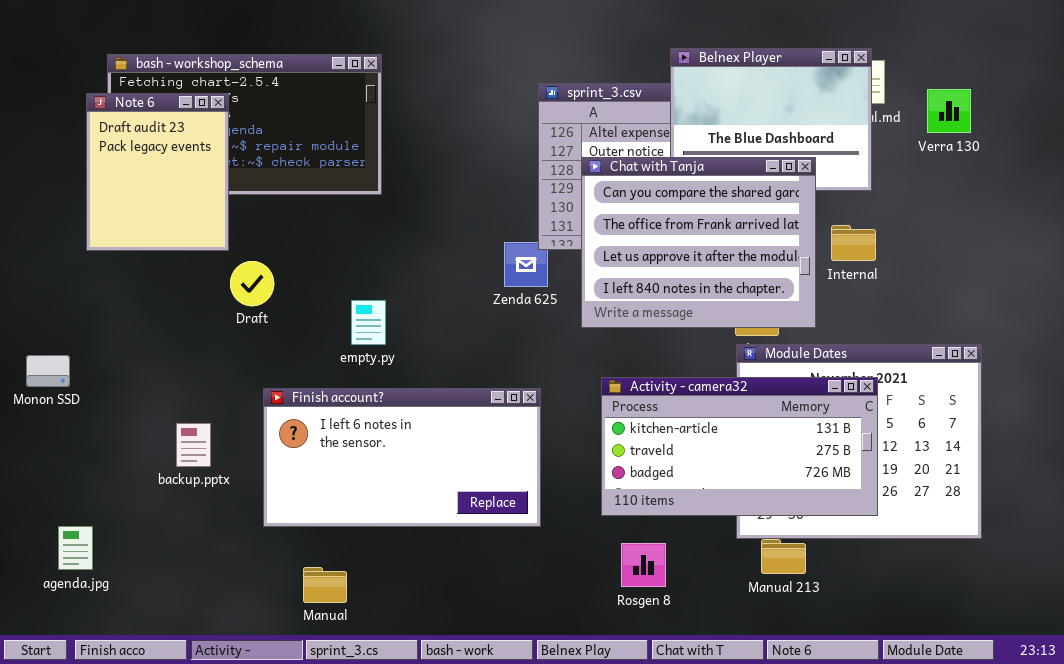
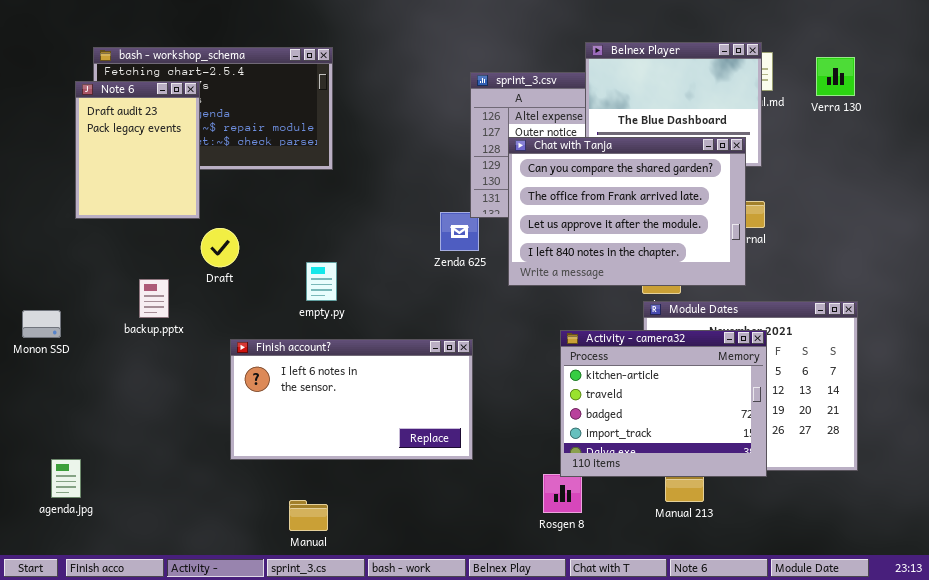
Verra 130: [927,89,971,133] -> [816,57,855,96], moved
Chat with Tanja: [581,157,816,328] -> [508,137,746,286], resized
Activity - camera32: [601,377,878,516] -> [560,330,767,477], resized
backup.pptx: [176,423,211,467] -> [139,279,169,318], moved
Manual: [303,567,347,603] -> [289,500,328,531], moved

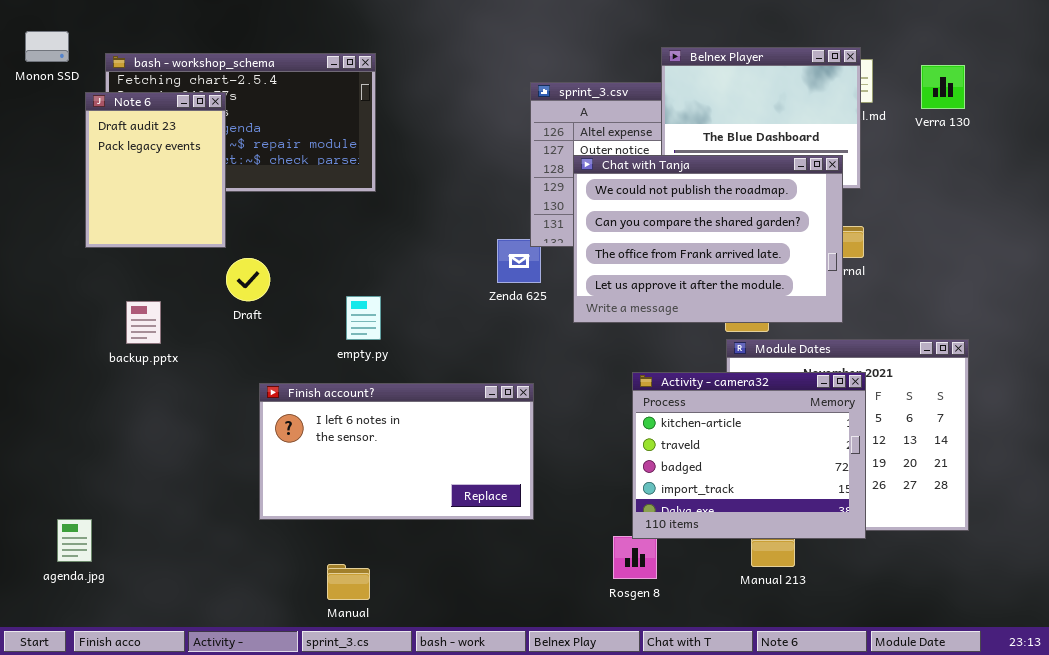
Chat with Tanja: [508,137,746,286] -> [573,155,843,323], scrolled up 1 row
backup.pptx: [139,279,169,318] -> [126,301,161,344], moved
Monon SSD: [22,310,61,338] -> [25,31,69,62], moved

